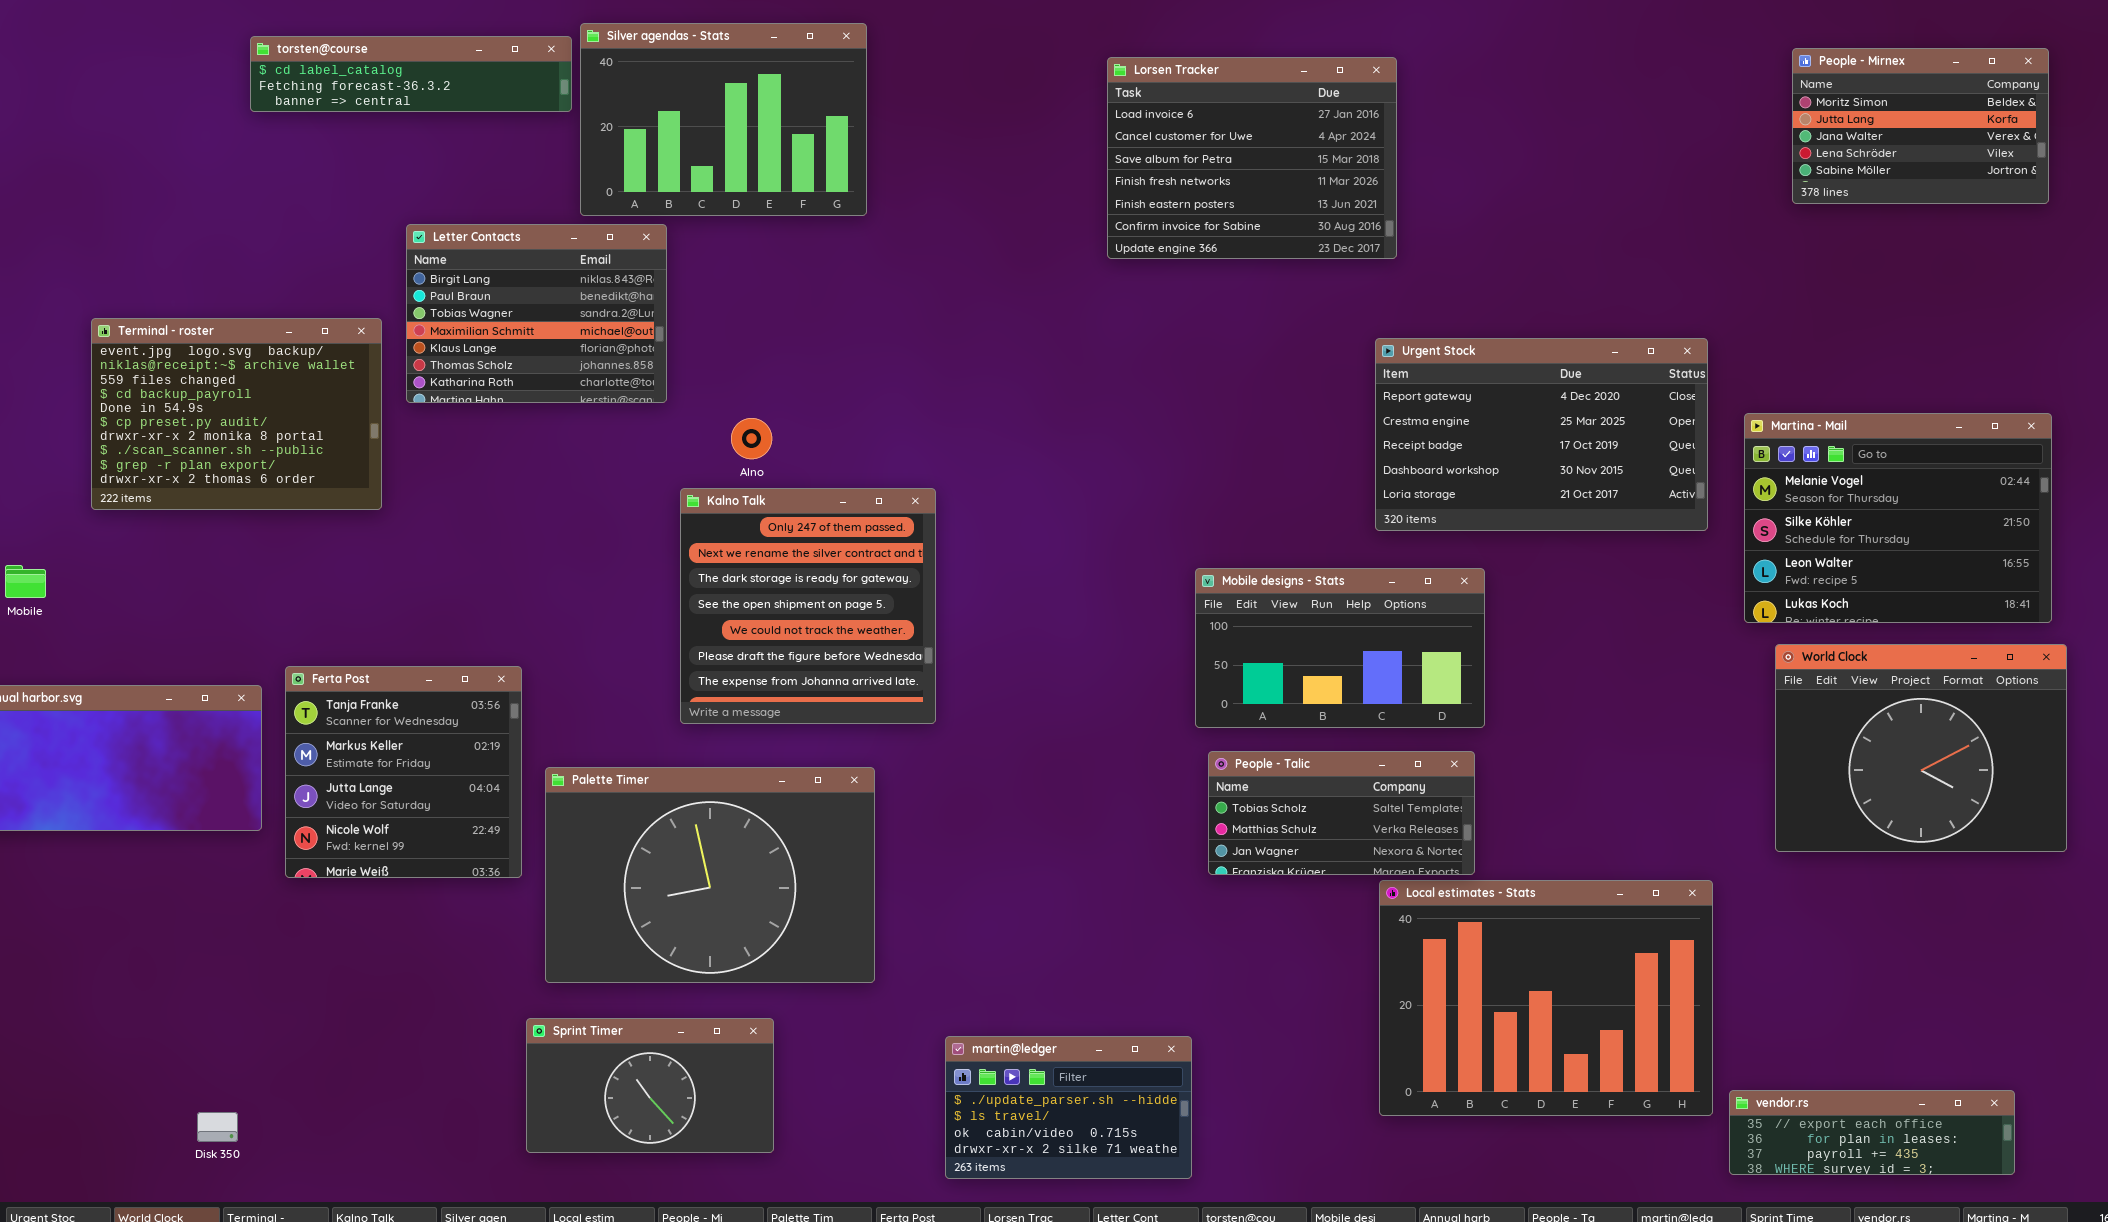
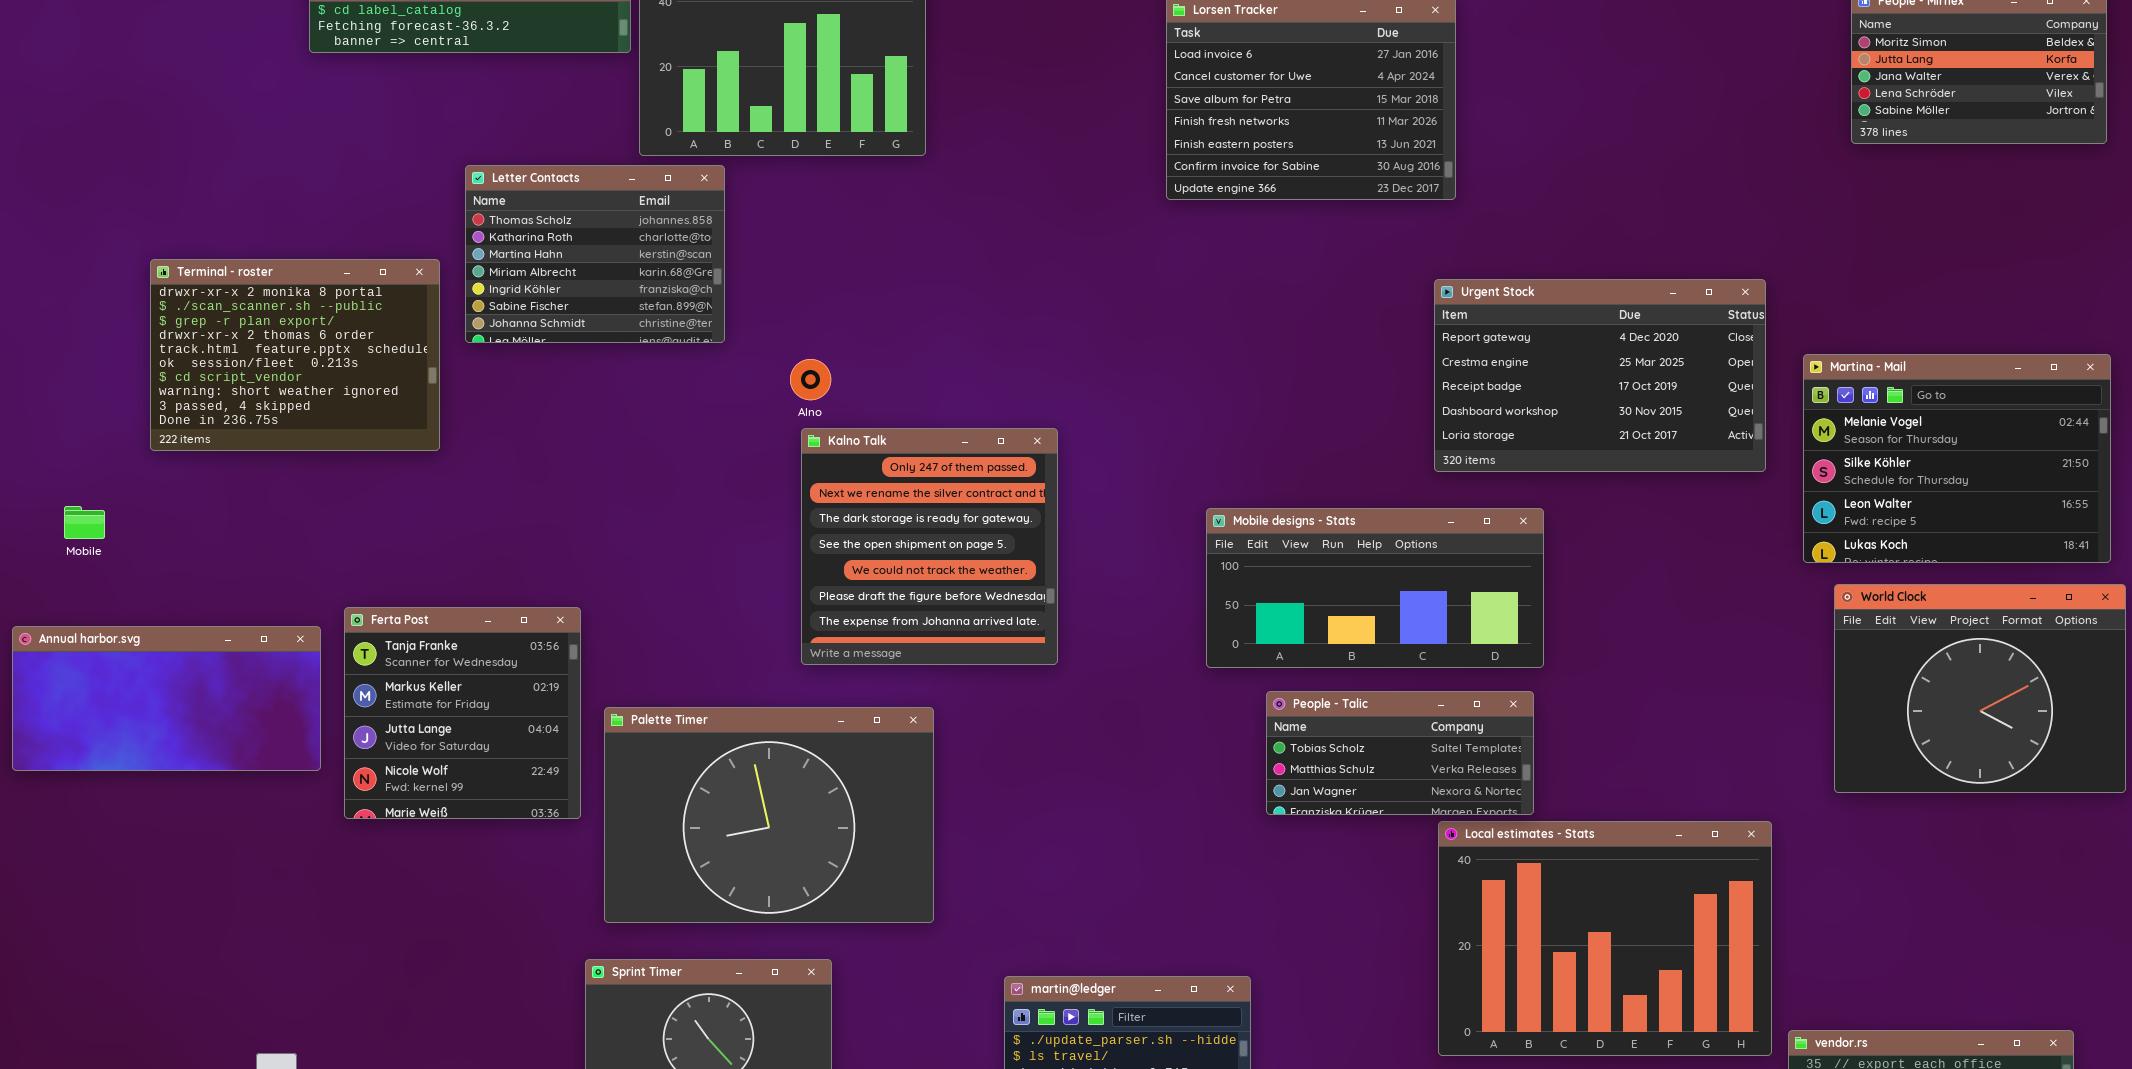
Letter Contacts: [406,224,667,403] -> [465,165,725,343], scrolled down 5 rows
Terminal - roster: [91,318,382,510] -> [150,259,440,451], scrolled down 6 rows
Kalno Talk: [680,488,936,724] -> [801,428,1058,665], moved
Mobile designs - Stats: [1195,568,1485,728] -> [1206,508,1544,668], resized

